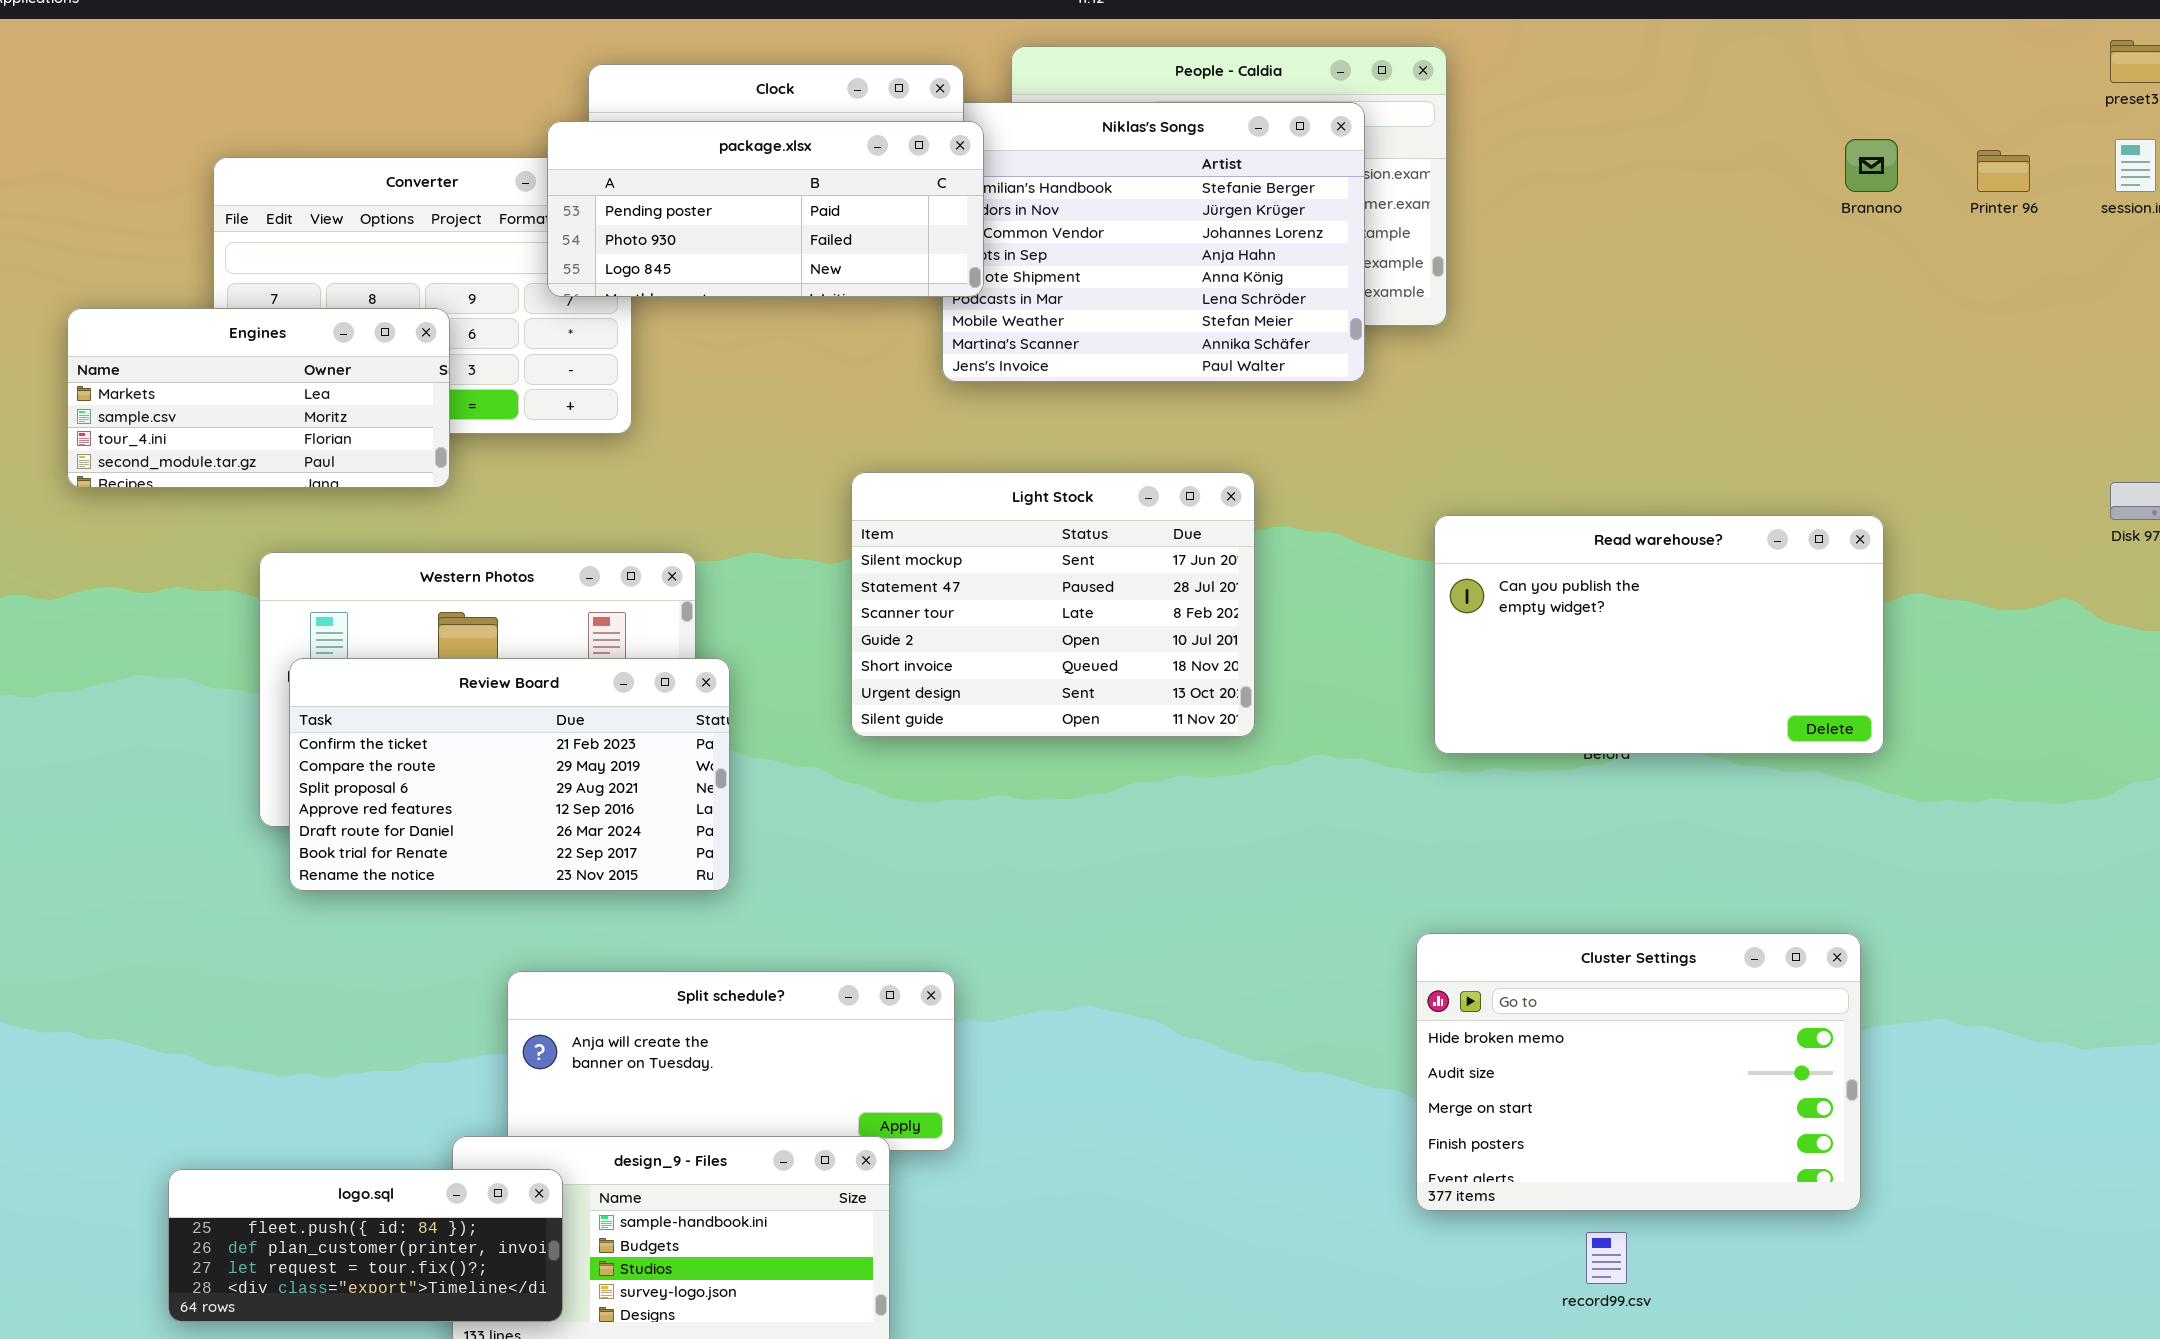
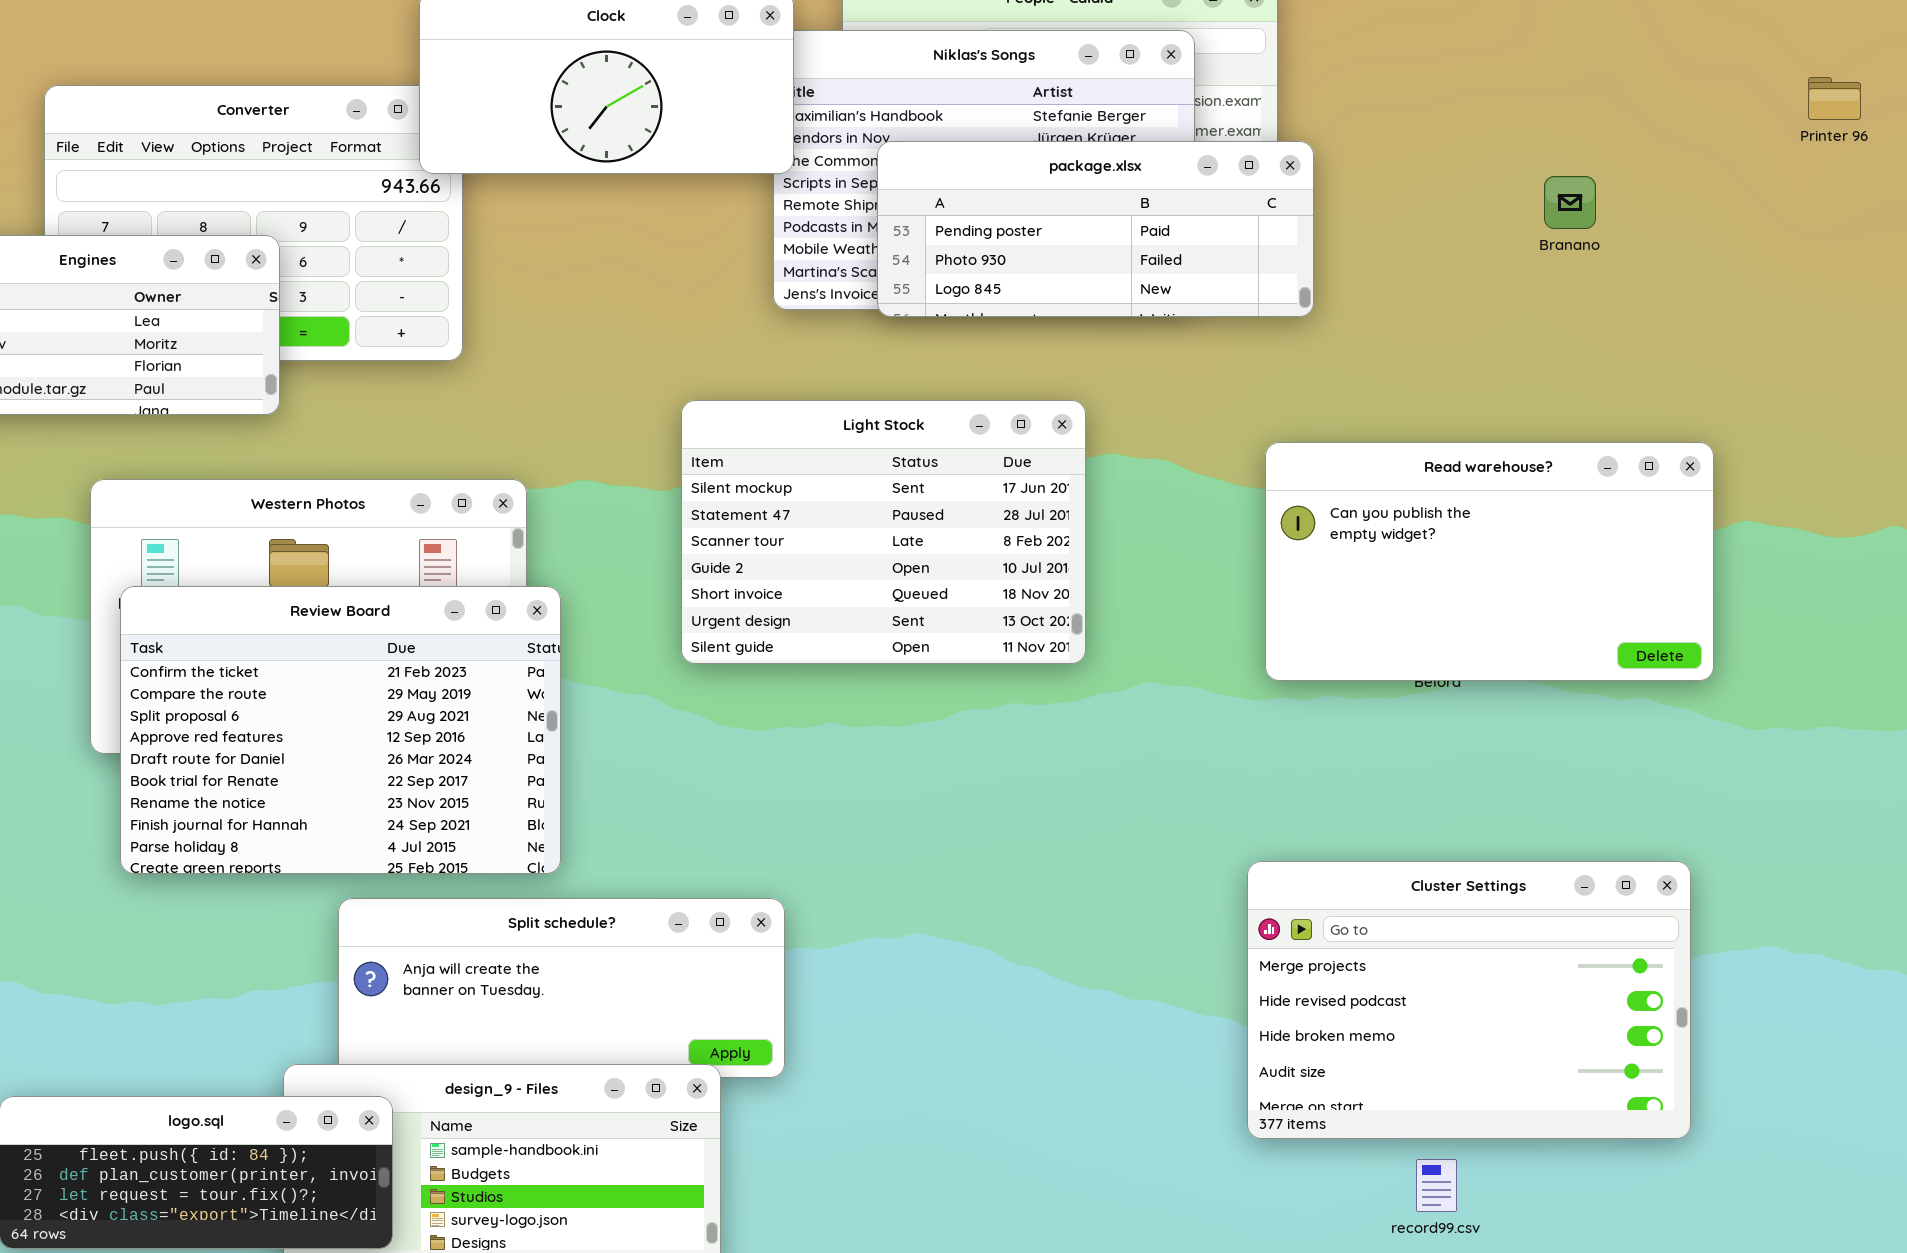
package.xlsx: [547,121,984,297] -> [877,141,1314,317], moved
Branano: [1845,139,1898,192] -> [1544,176,1596,229], moved
Review Board: [289,658,730,891] -> [120,586,561,874], resized
Cluster Settings: [1416,933,1861,1211] -> [1247,861,1691,1139], scrolled up 2 rows

